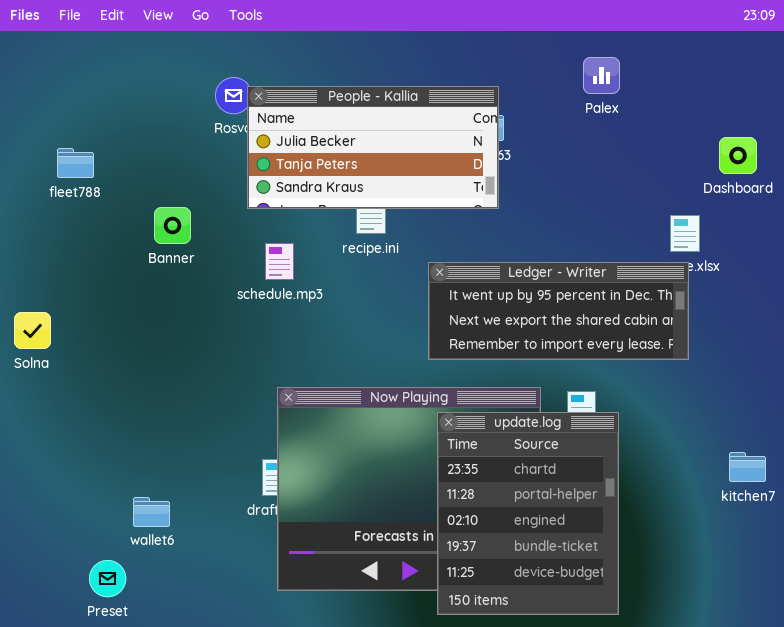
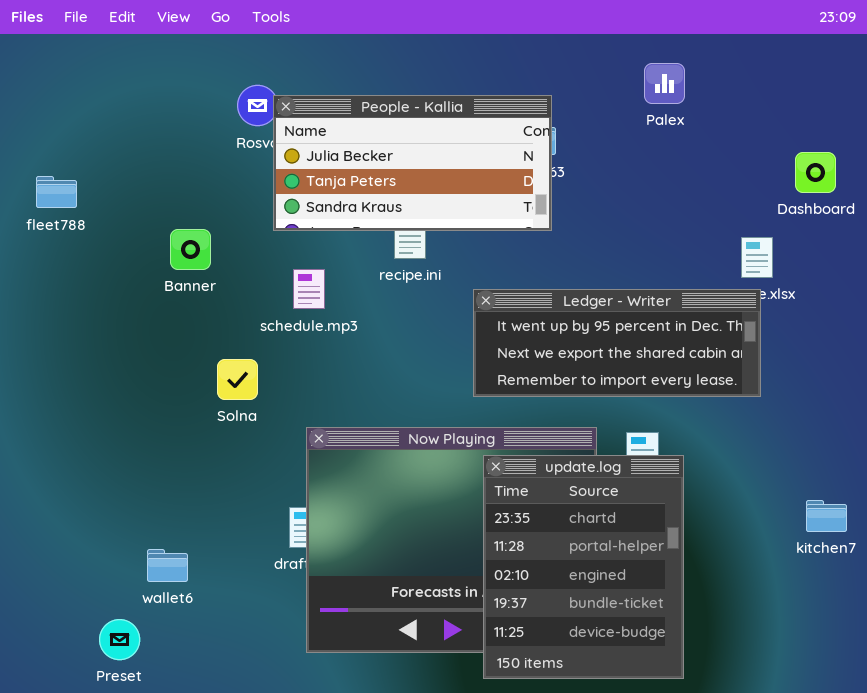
fleet788: [57,148,94,178] -> [36,176,77,208], moved
Solna: [14,312,51,349] -> [217,359,258,400], moved

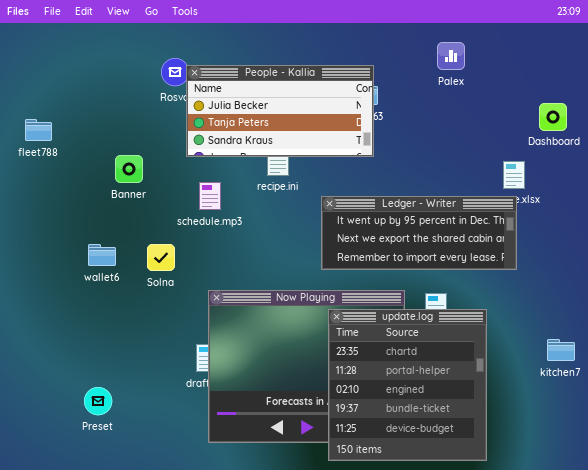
update.log: [483,455,684,679] -> [328,309,487,461], resized
wallet6: [147,549,188,582] -> [88,244,116,266], moved
Preset: [99,619,140,660] -> [84,387,112,415], moved

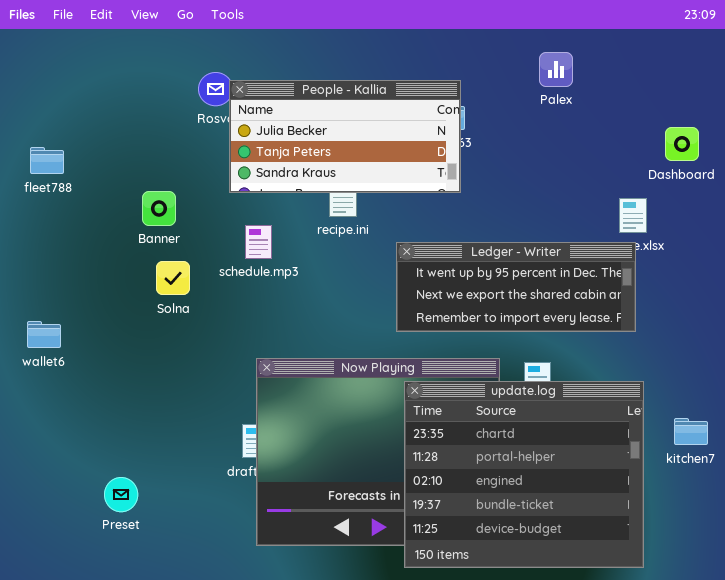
Solna: [147,244,175,271] -> [156,261,190,295], moved
wallet6: [88,244,116,266] -> [27,321,61,348], moved
update.log: [328,309,487,461] -> [404,381,644,568], resized

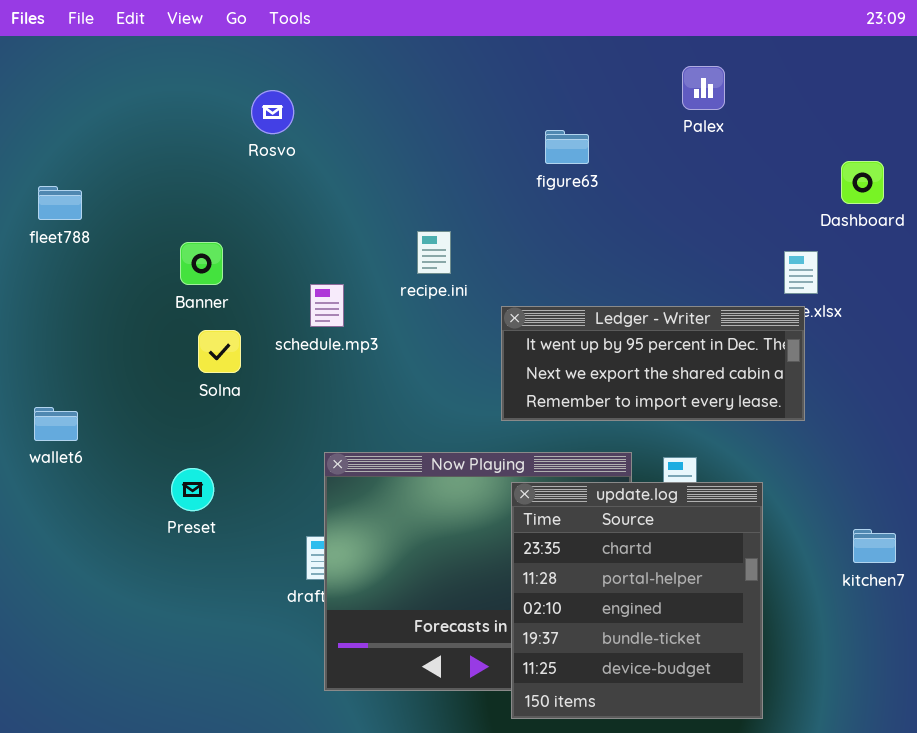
People - Kallia: [229,80,461,193] -> none, closed
update.log: [404,381,644,568] -> [511,482,763,719], resized
Preset: [104,477,138,512] -> [171,468,214,511], moved

